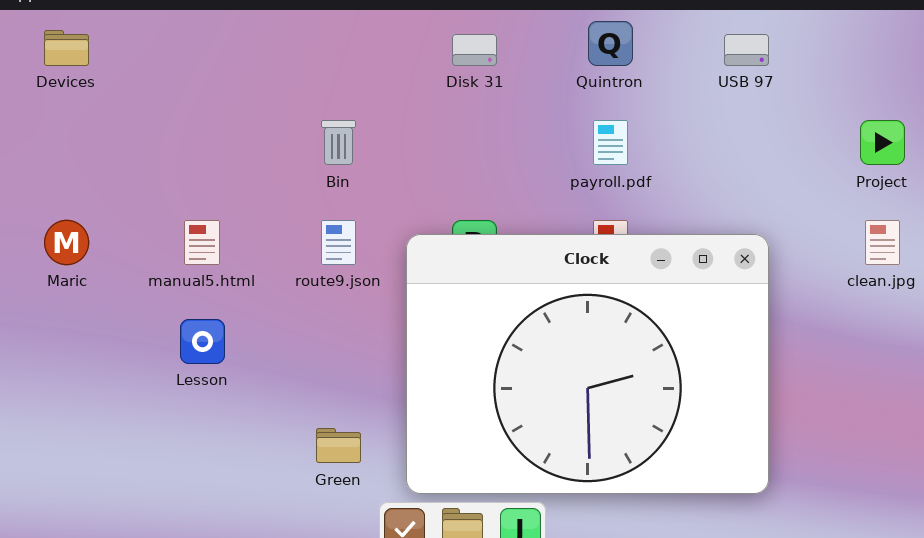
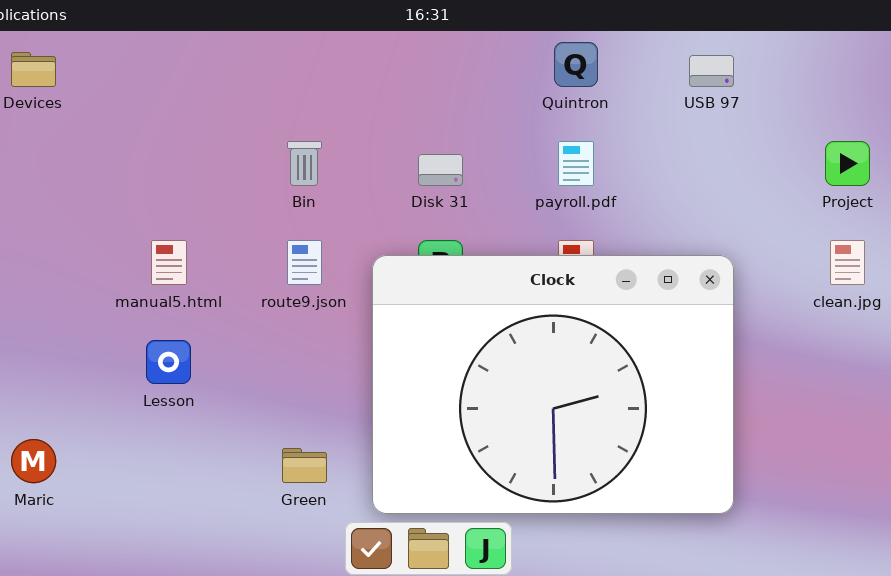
Disk 31: [452,34,497,66] -> [418,154,463,186], moved
Maric: [44,220,89,265] -> [11,439,56,483], moved

